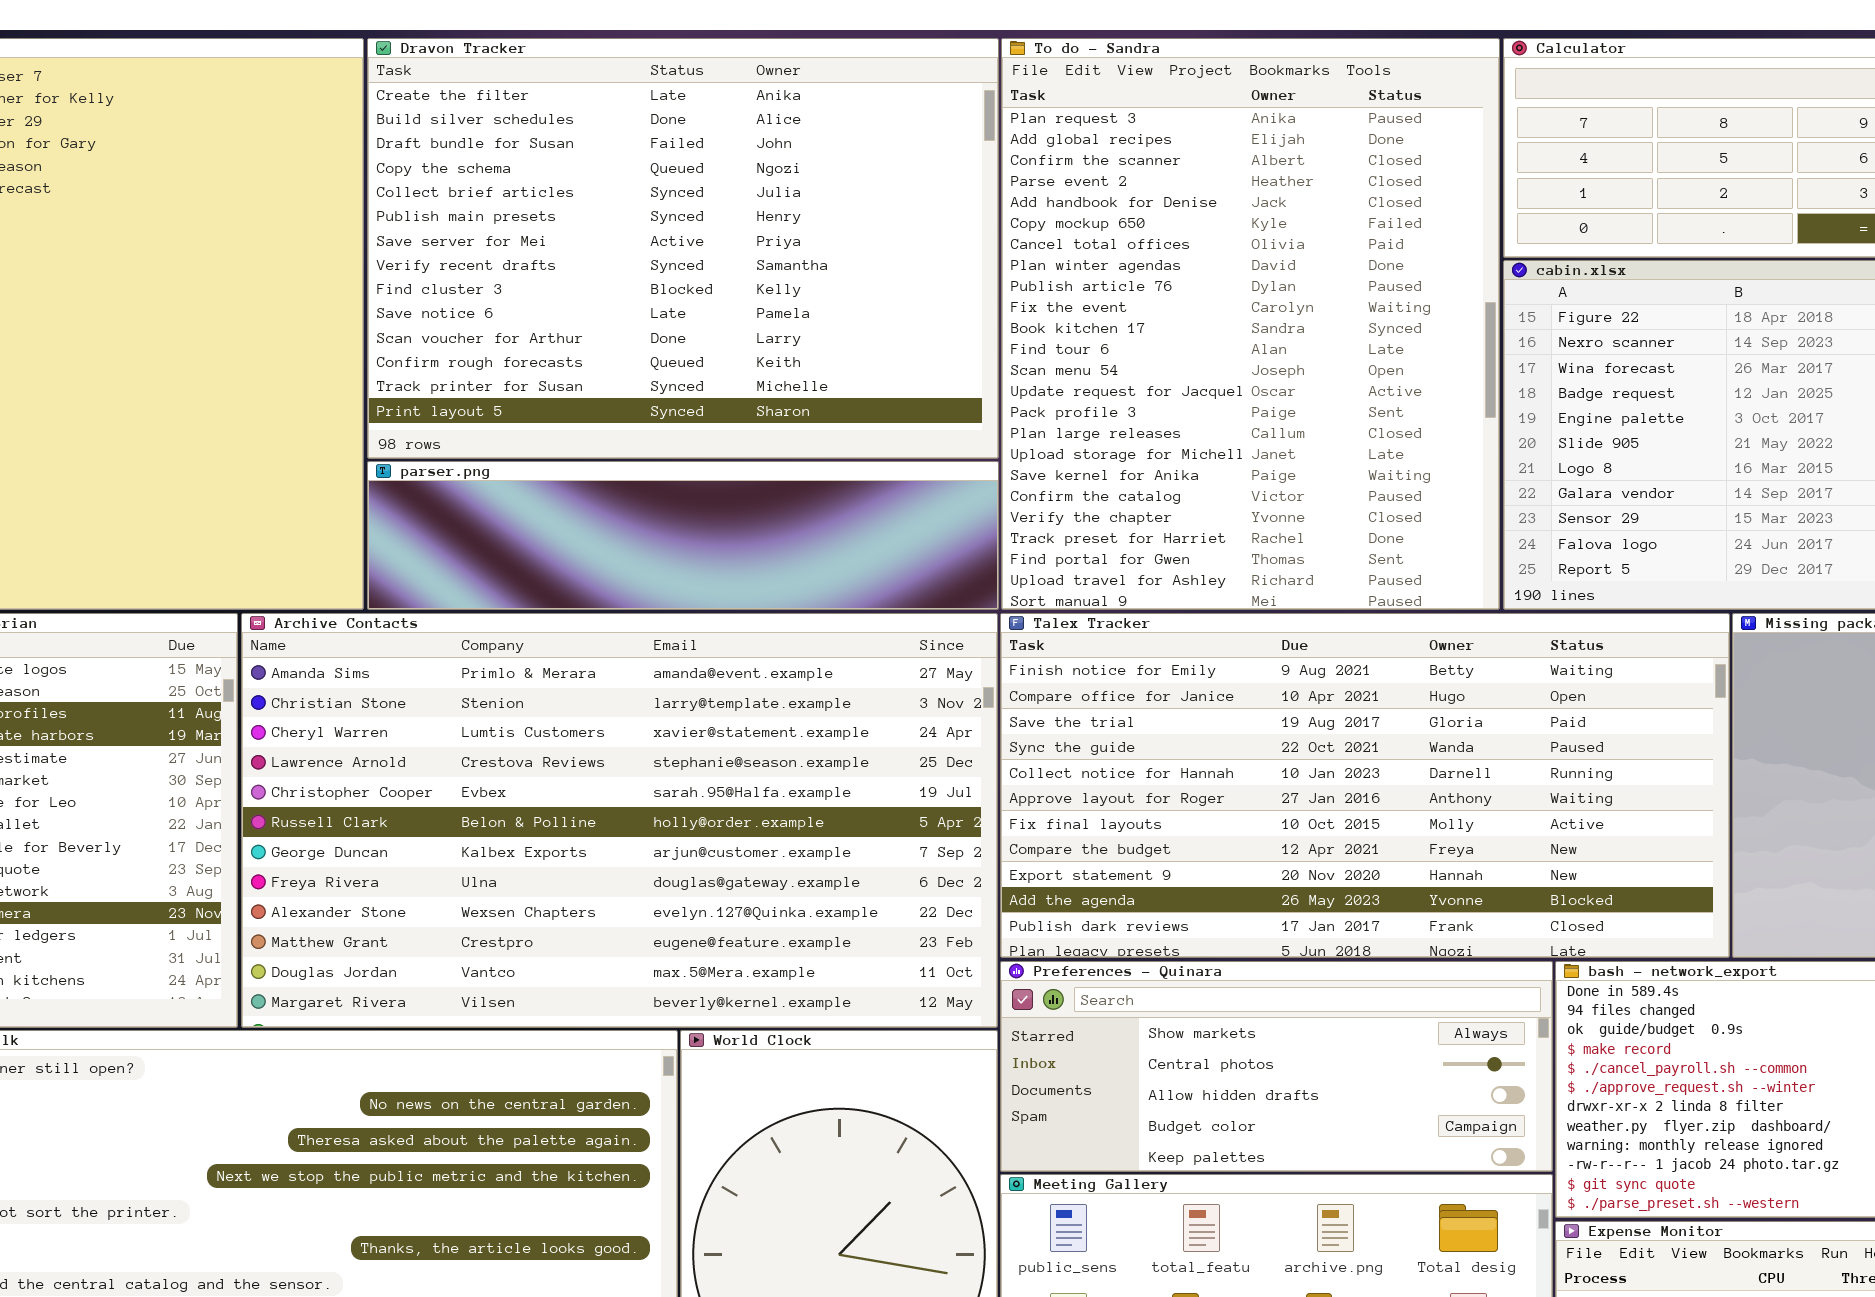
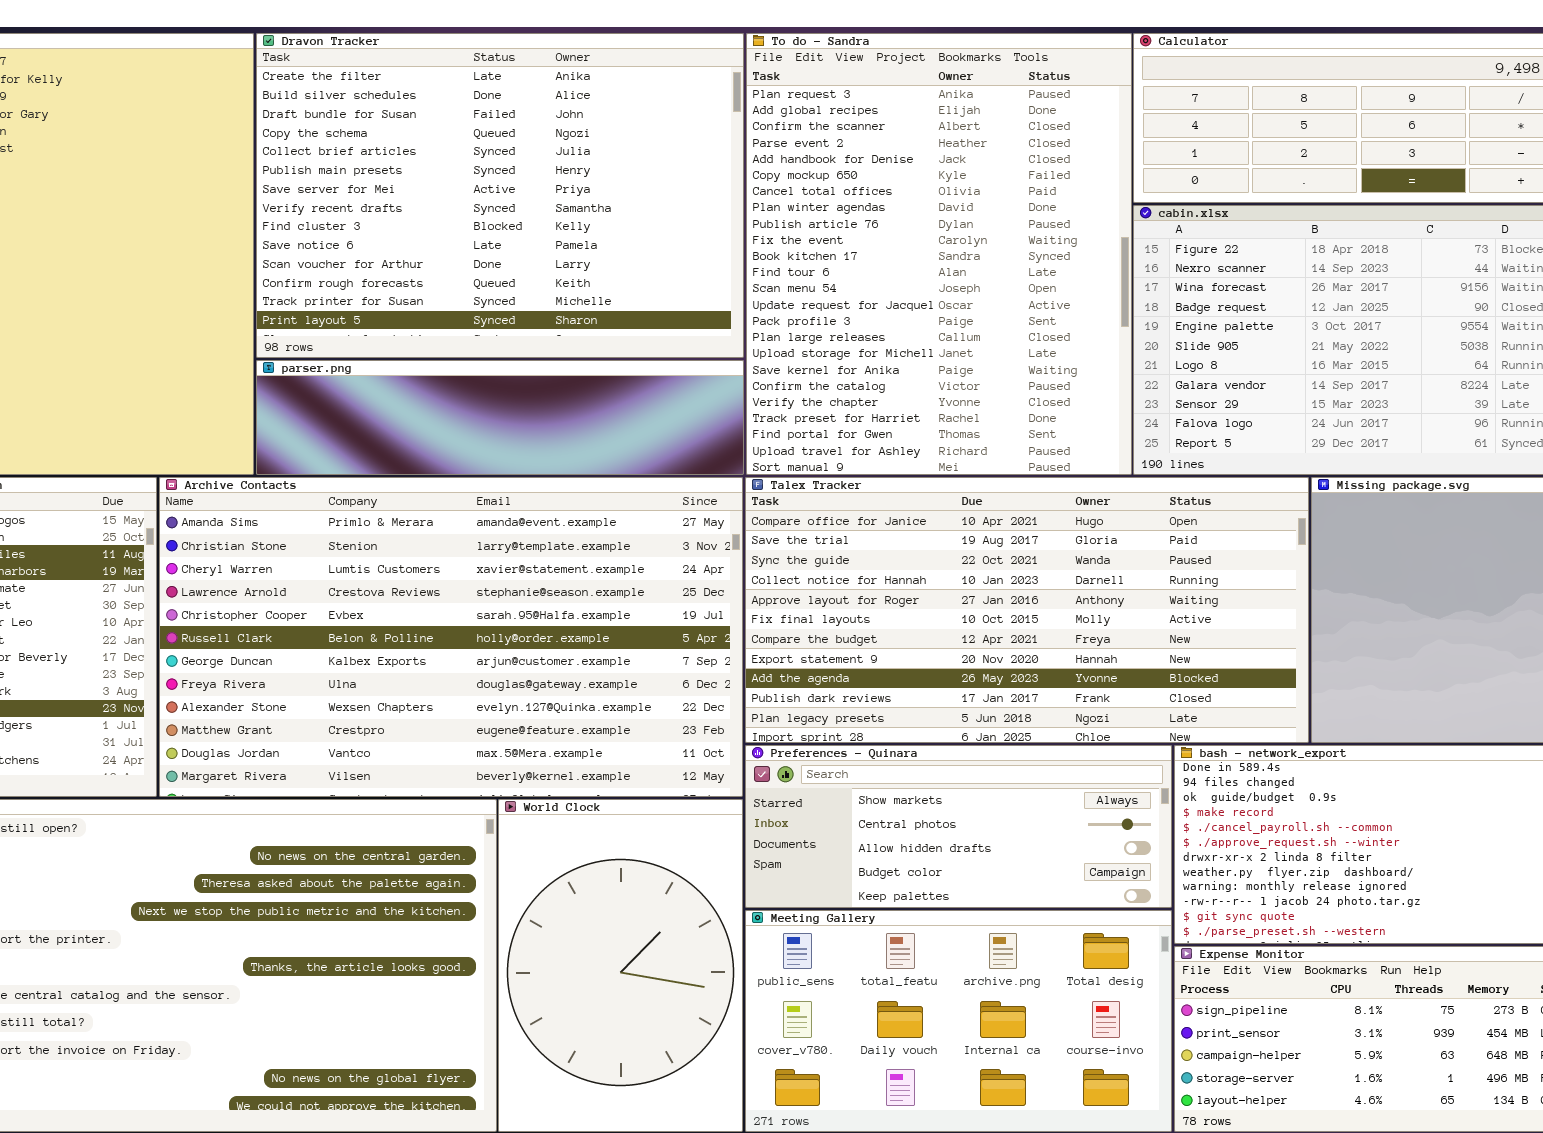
Talex Tracker: [1000,613,1730,958] -> [745,477,1309,743], scrolled down 1 row

